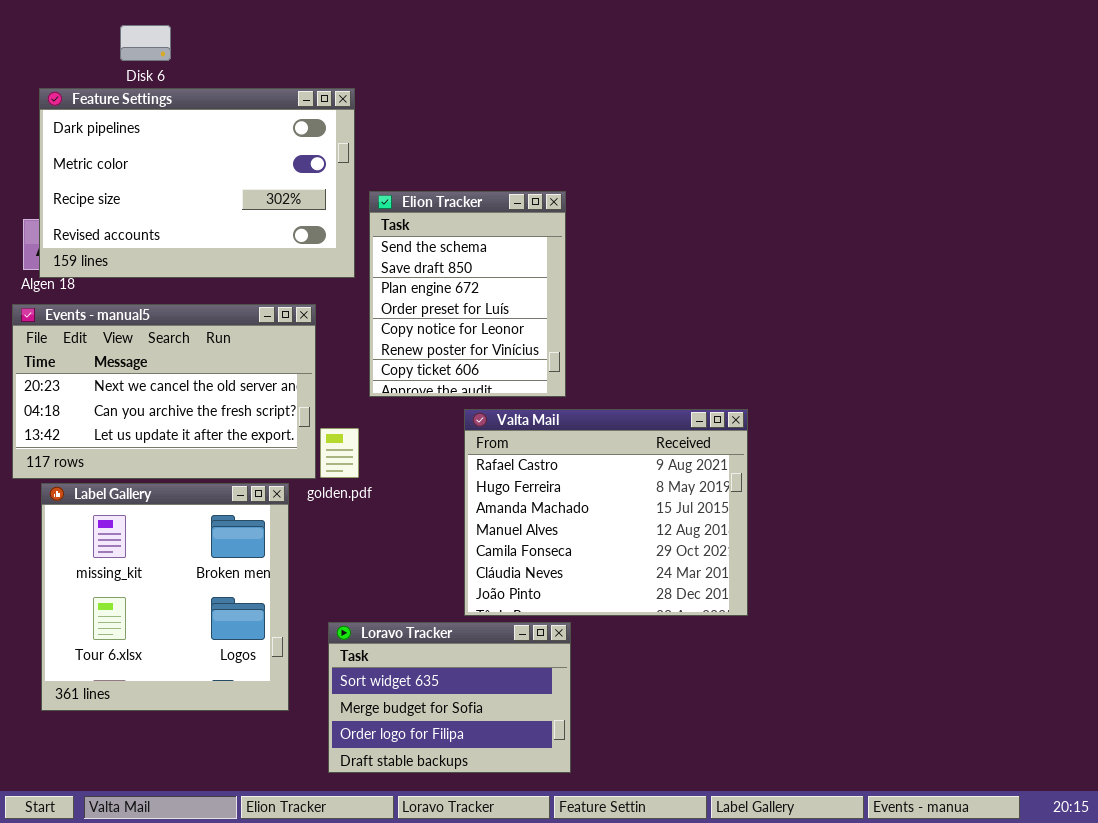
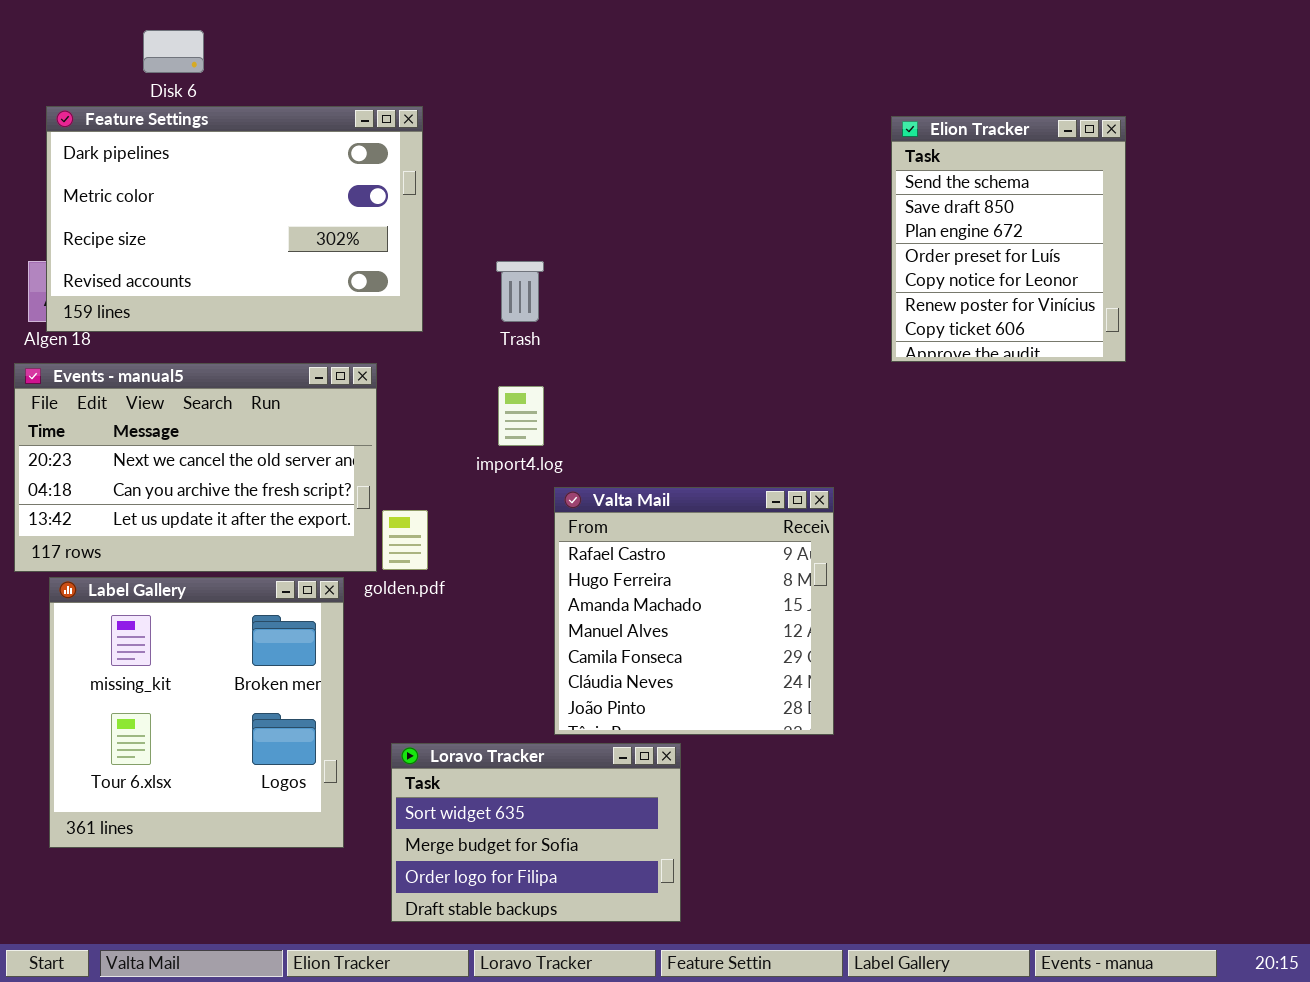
Elion Tracker: [369,191,566,397] -> [891,116,1126,362], moved
Valta Mail: [464,409,748,616] -> [554,487,834,735], resized

